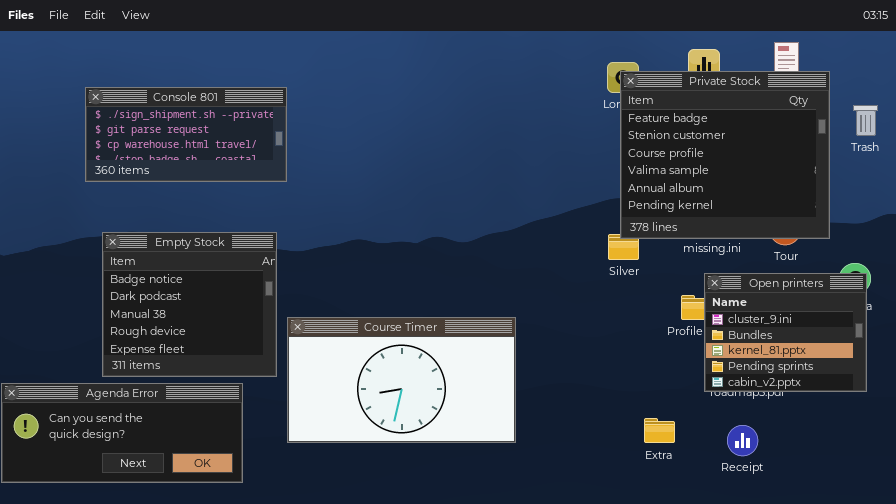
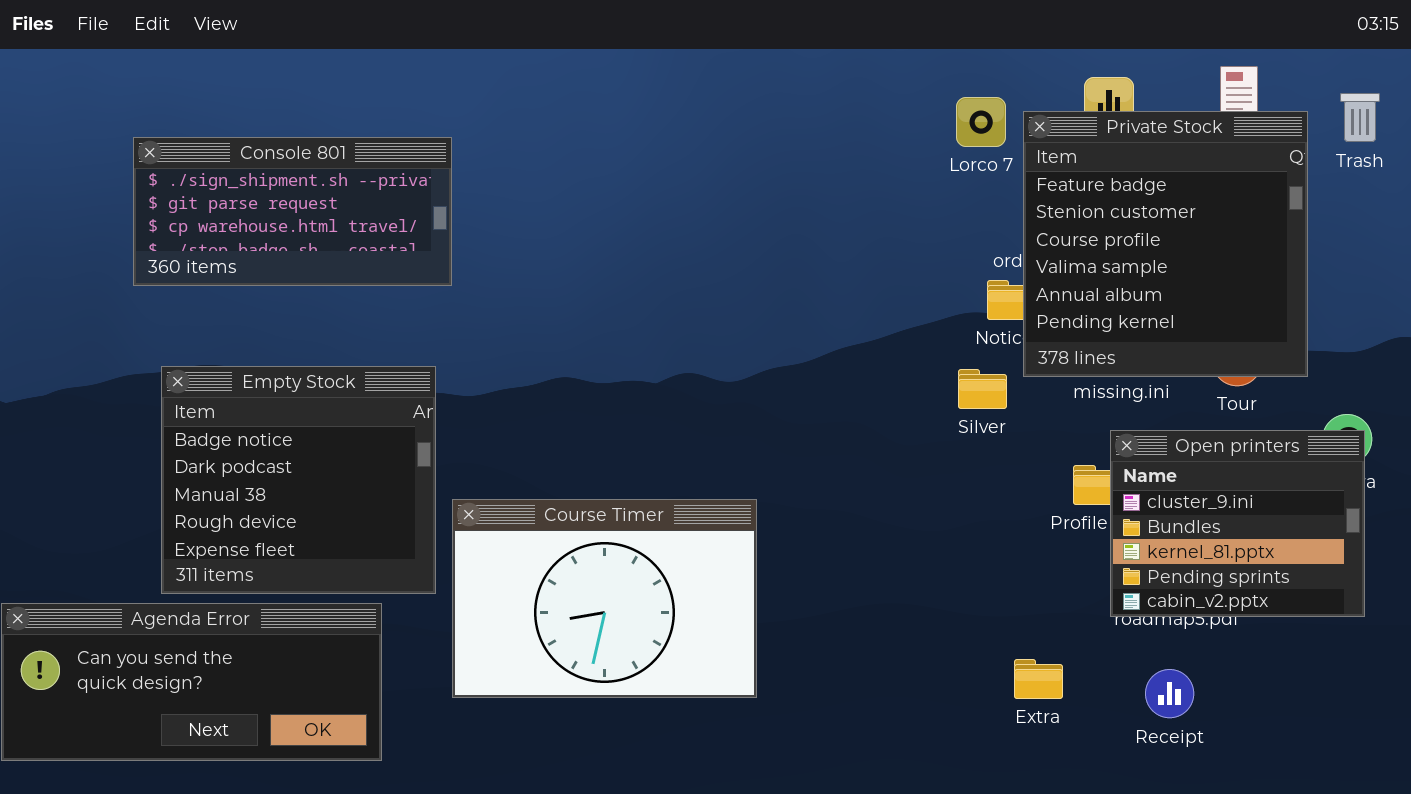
Private Stock: [620,71,830,239] -> [1023,111,1308,377], resized
Trash: [853,105,878,136] -> [1340,93,1380,142], moved
Course Timer: [287,317,516,443] -> [452,499,757,698], resized

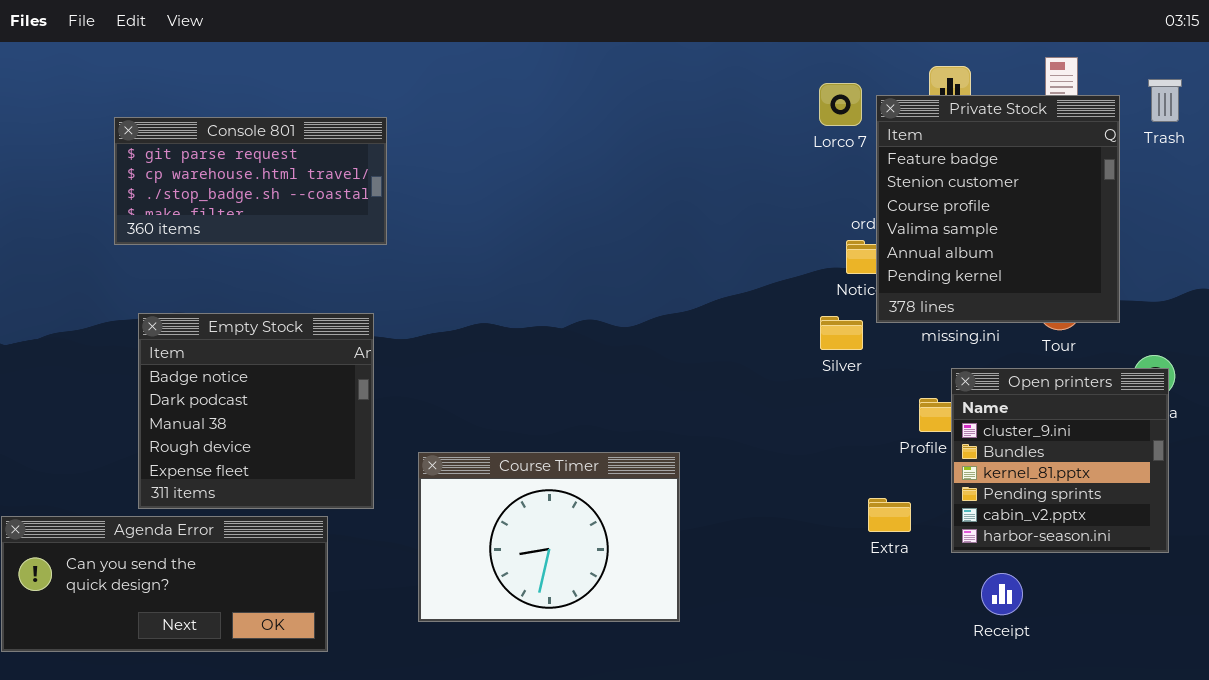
Console 801: [133,137,452,286] -> [114,117,387,245], scrolled down 1 row
Open printers: [1110,430,1365,617] -> [951,368,1169,553], resized
Course Timer: [452,499,757,698] -> [418,452,680,622], moved
Extra: [1014,659,1063,699] -> [868,498,911,532], moved

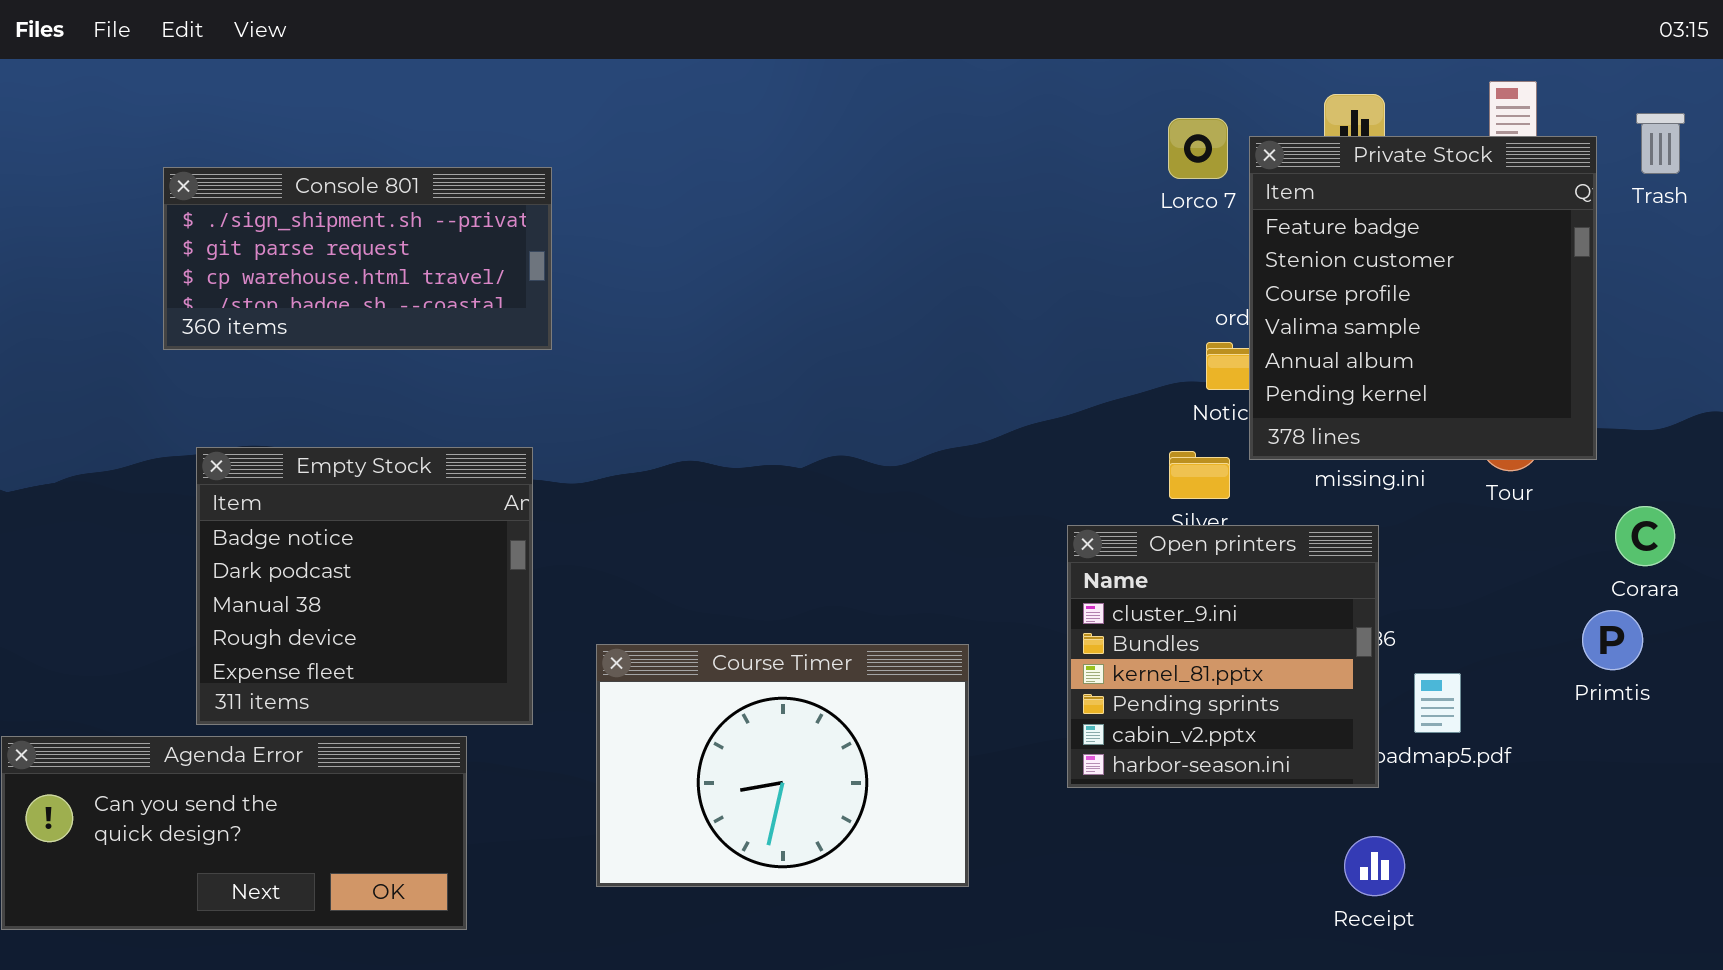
Console 801: [114,117,387,245] -> [163,167,552,350], scrolled up 1 row
Open printers: [951,368,1169,553] -> [1067,525,1379,788], moved
Receipt: [981,573,1023,615] -> [1344,836,1405,896], moved

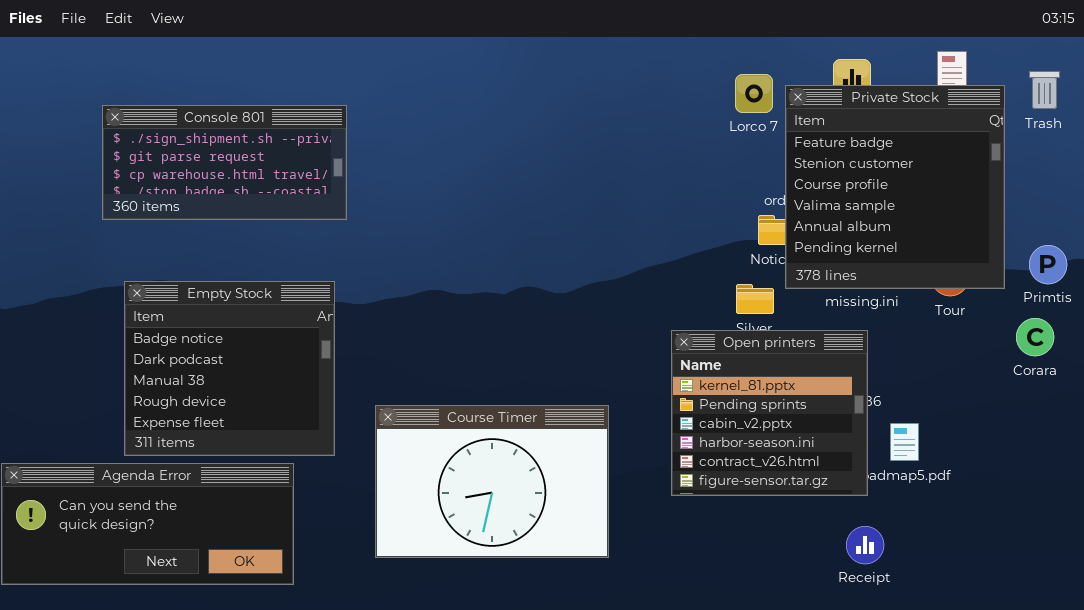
Open printers: [1067,525,1379,788] -> [671,330,868,496], scrolled down 2 rows
Primtis: [1582,610,1643,670] -> [1029,245,1067,284], moved

